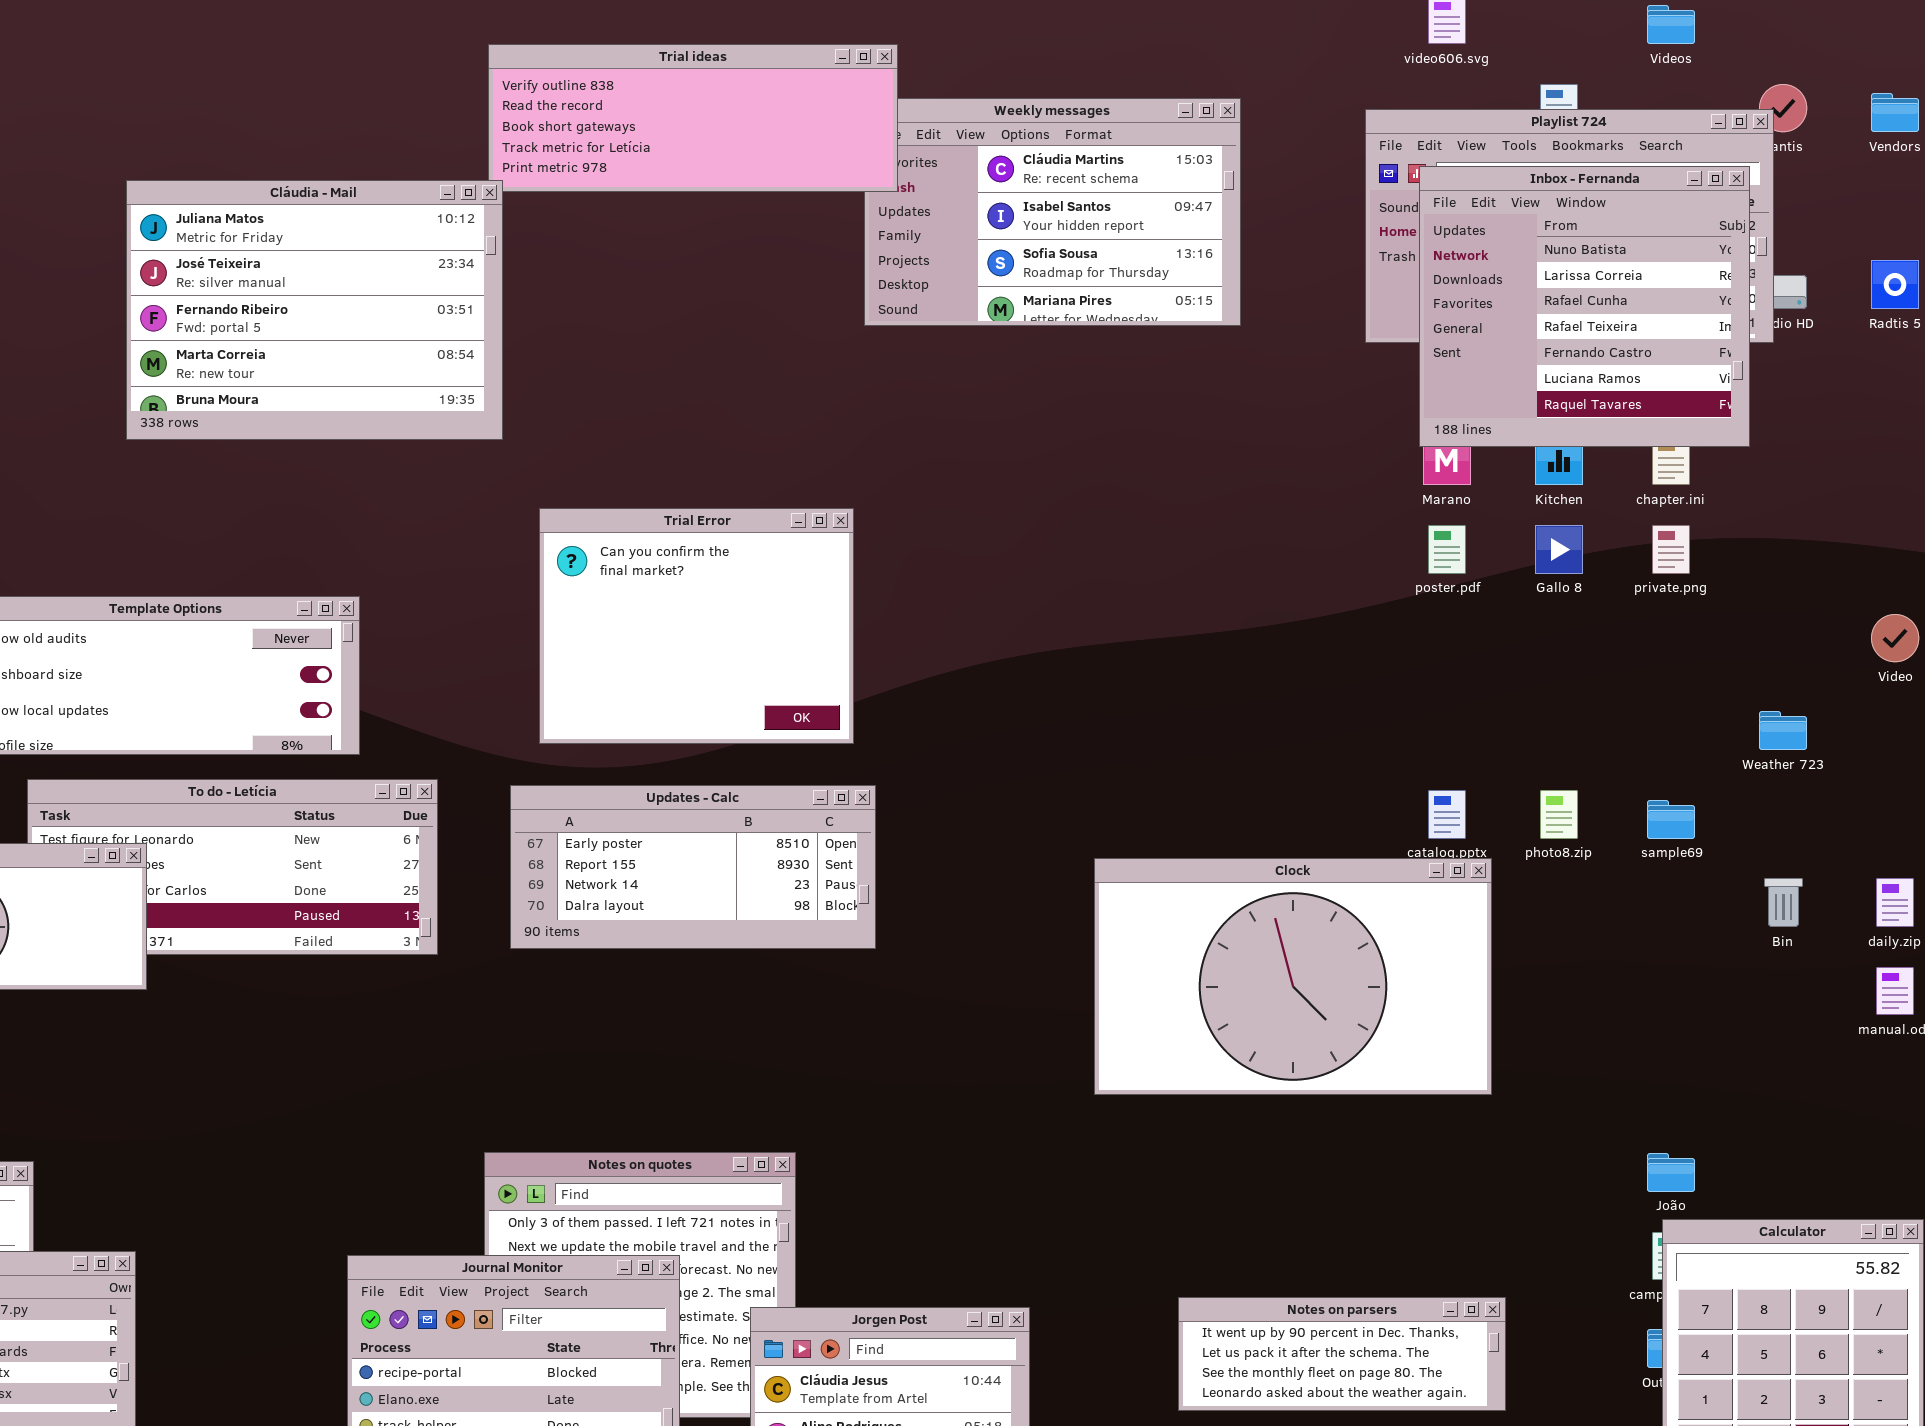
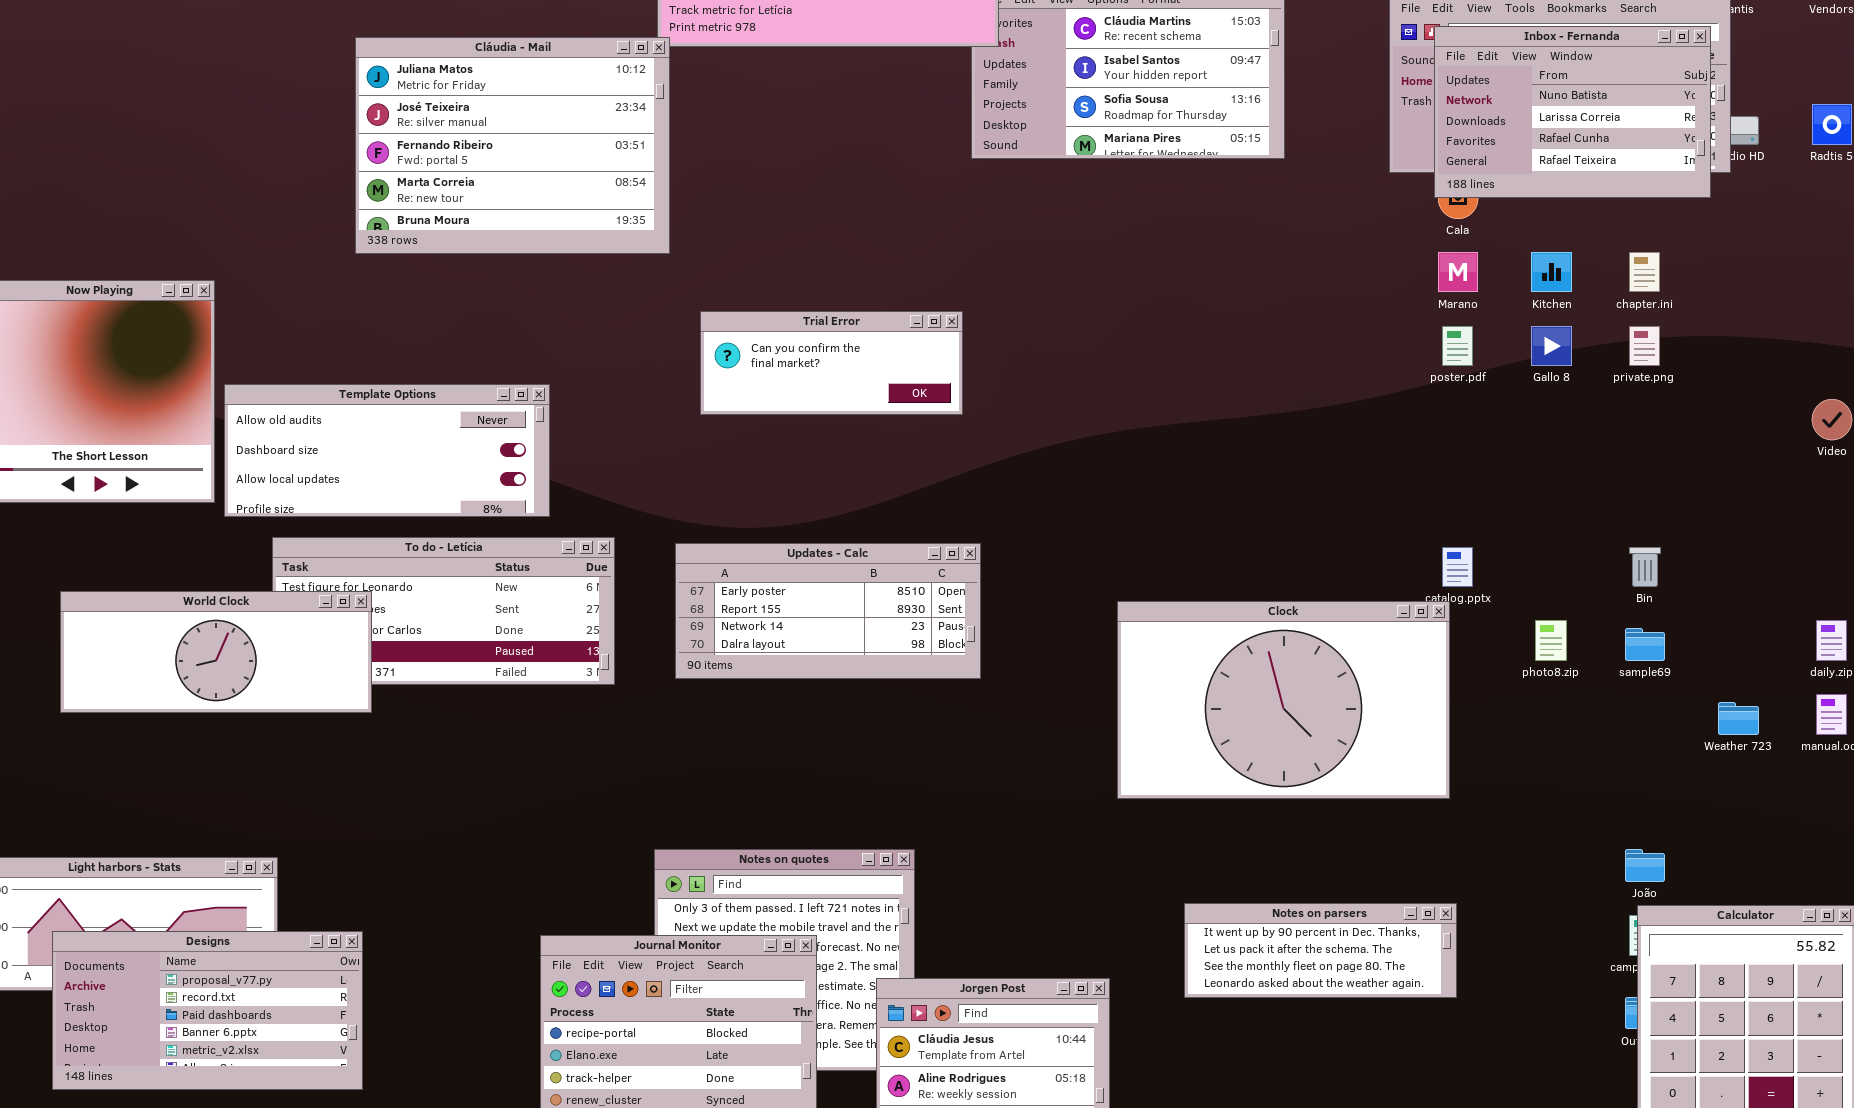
Inbox - Fernanda: [1419,166,1750,447] -> [1434,26,1711,198], resized
Trial Error: [539,508,854,744] -> [700,311,963,415], resized
Weather 723: [1759,711,1807,750] -> [1718,702,1759,735], moved
photo8.zip: [1540,790,1578,839] -> [1535,620,1567,661], moved
sample69: [1647,800,1695,839] -> [1625,628,1665,661], moved
Clock: [1094,858,1492,1095] -> [1117,601,1450,799], moved
Bin: [1764,878,1803,927] -> [1629,547,1661,587], moved
Notes on parsers: [1178,1297,1506,1411] -> [1184,903,1457,998], moved

